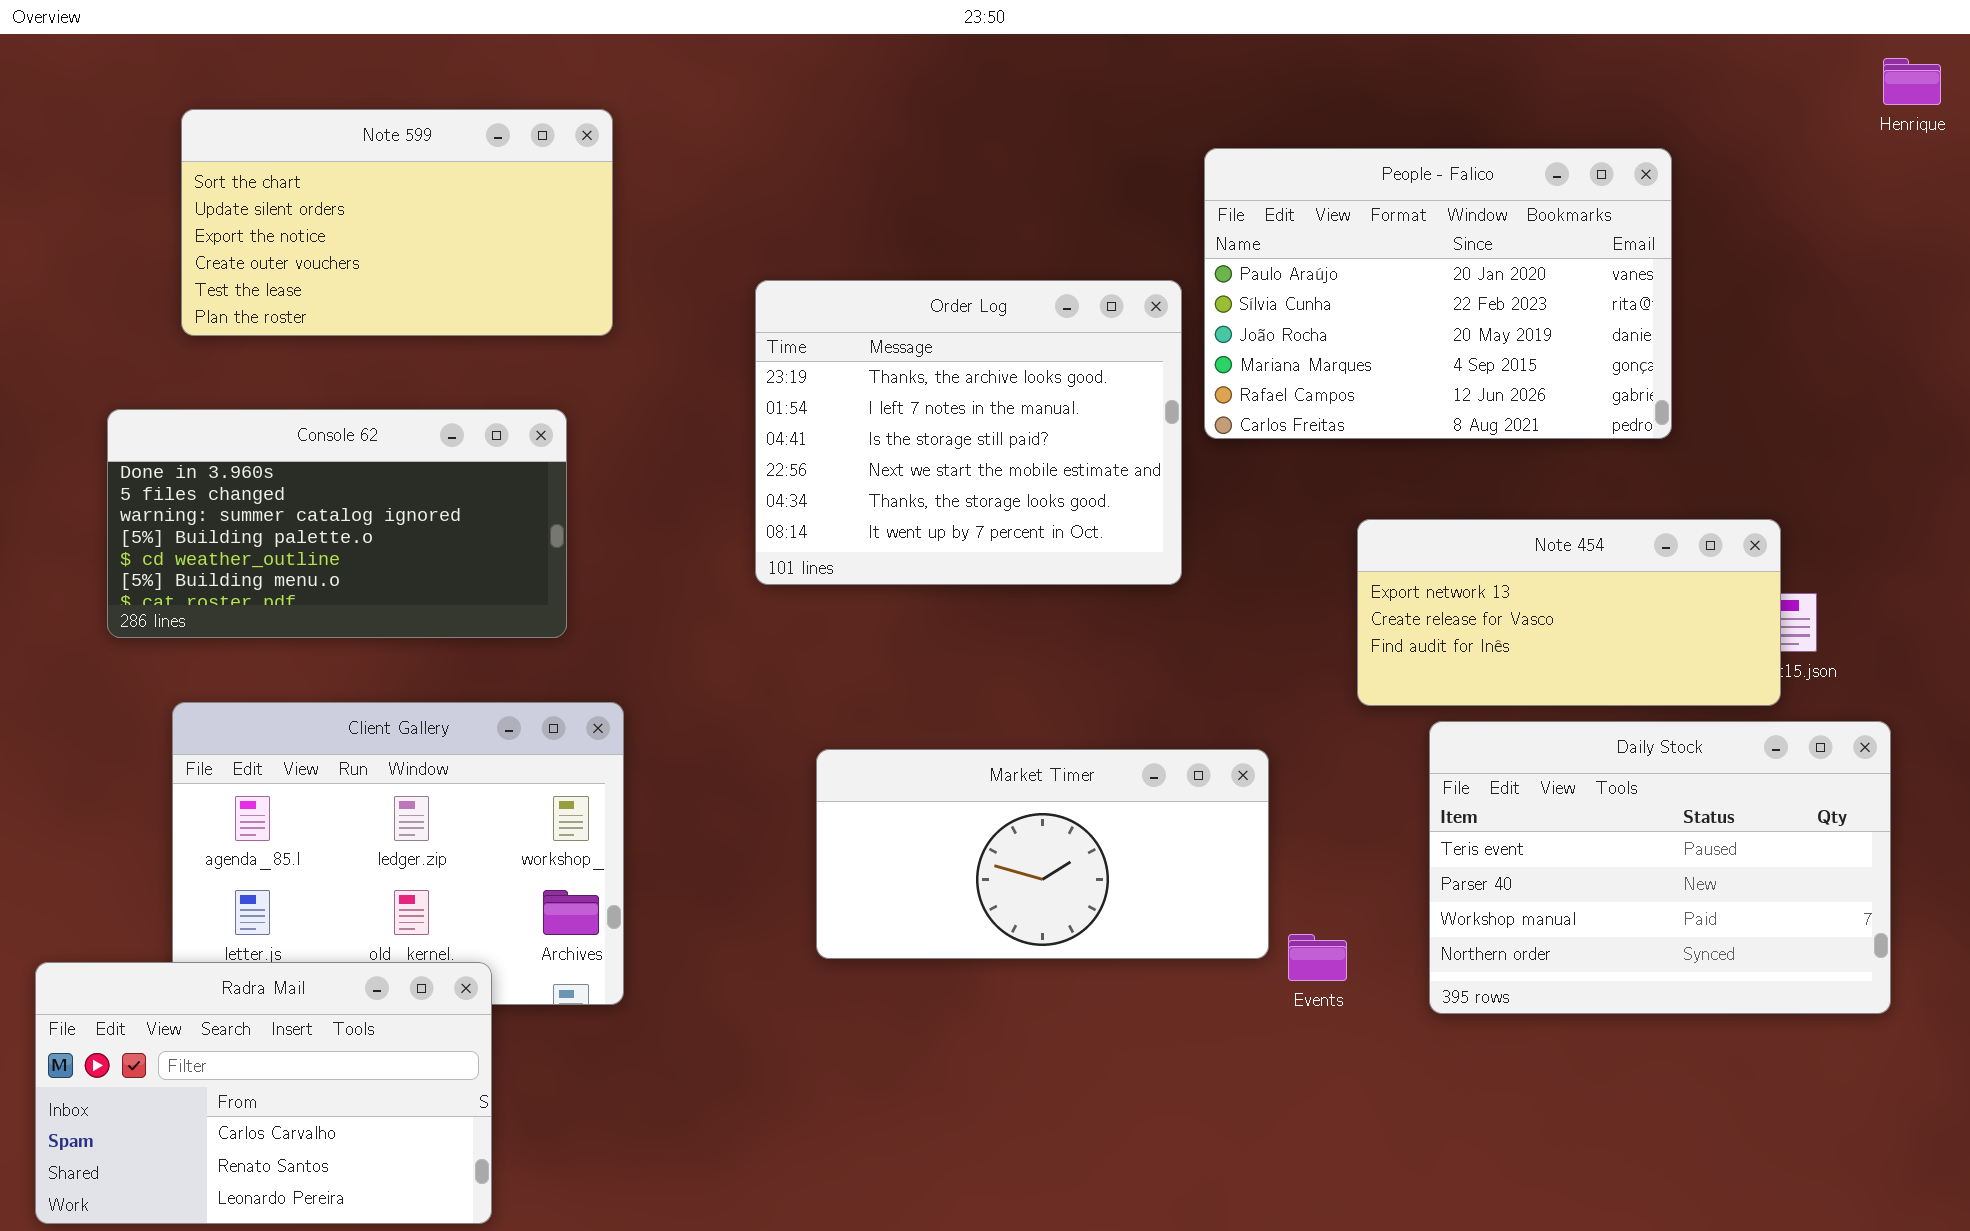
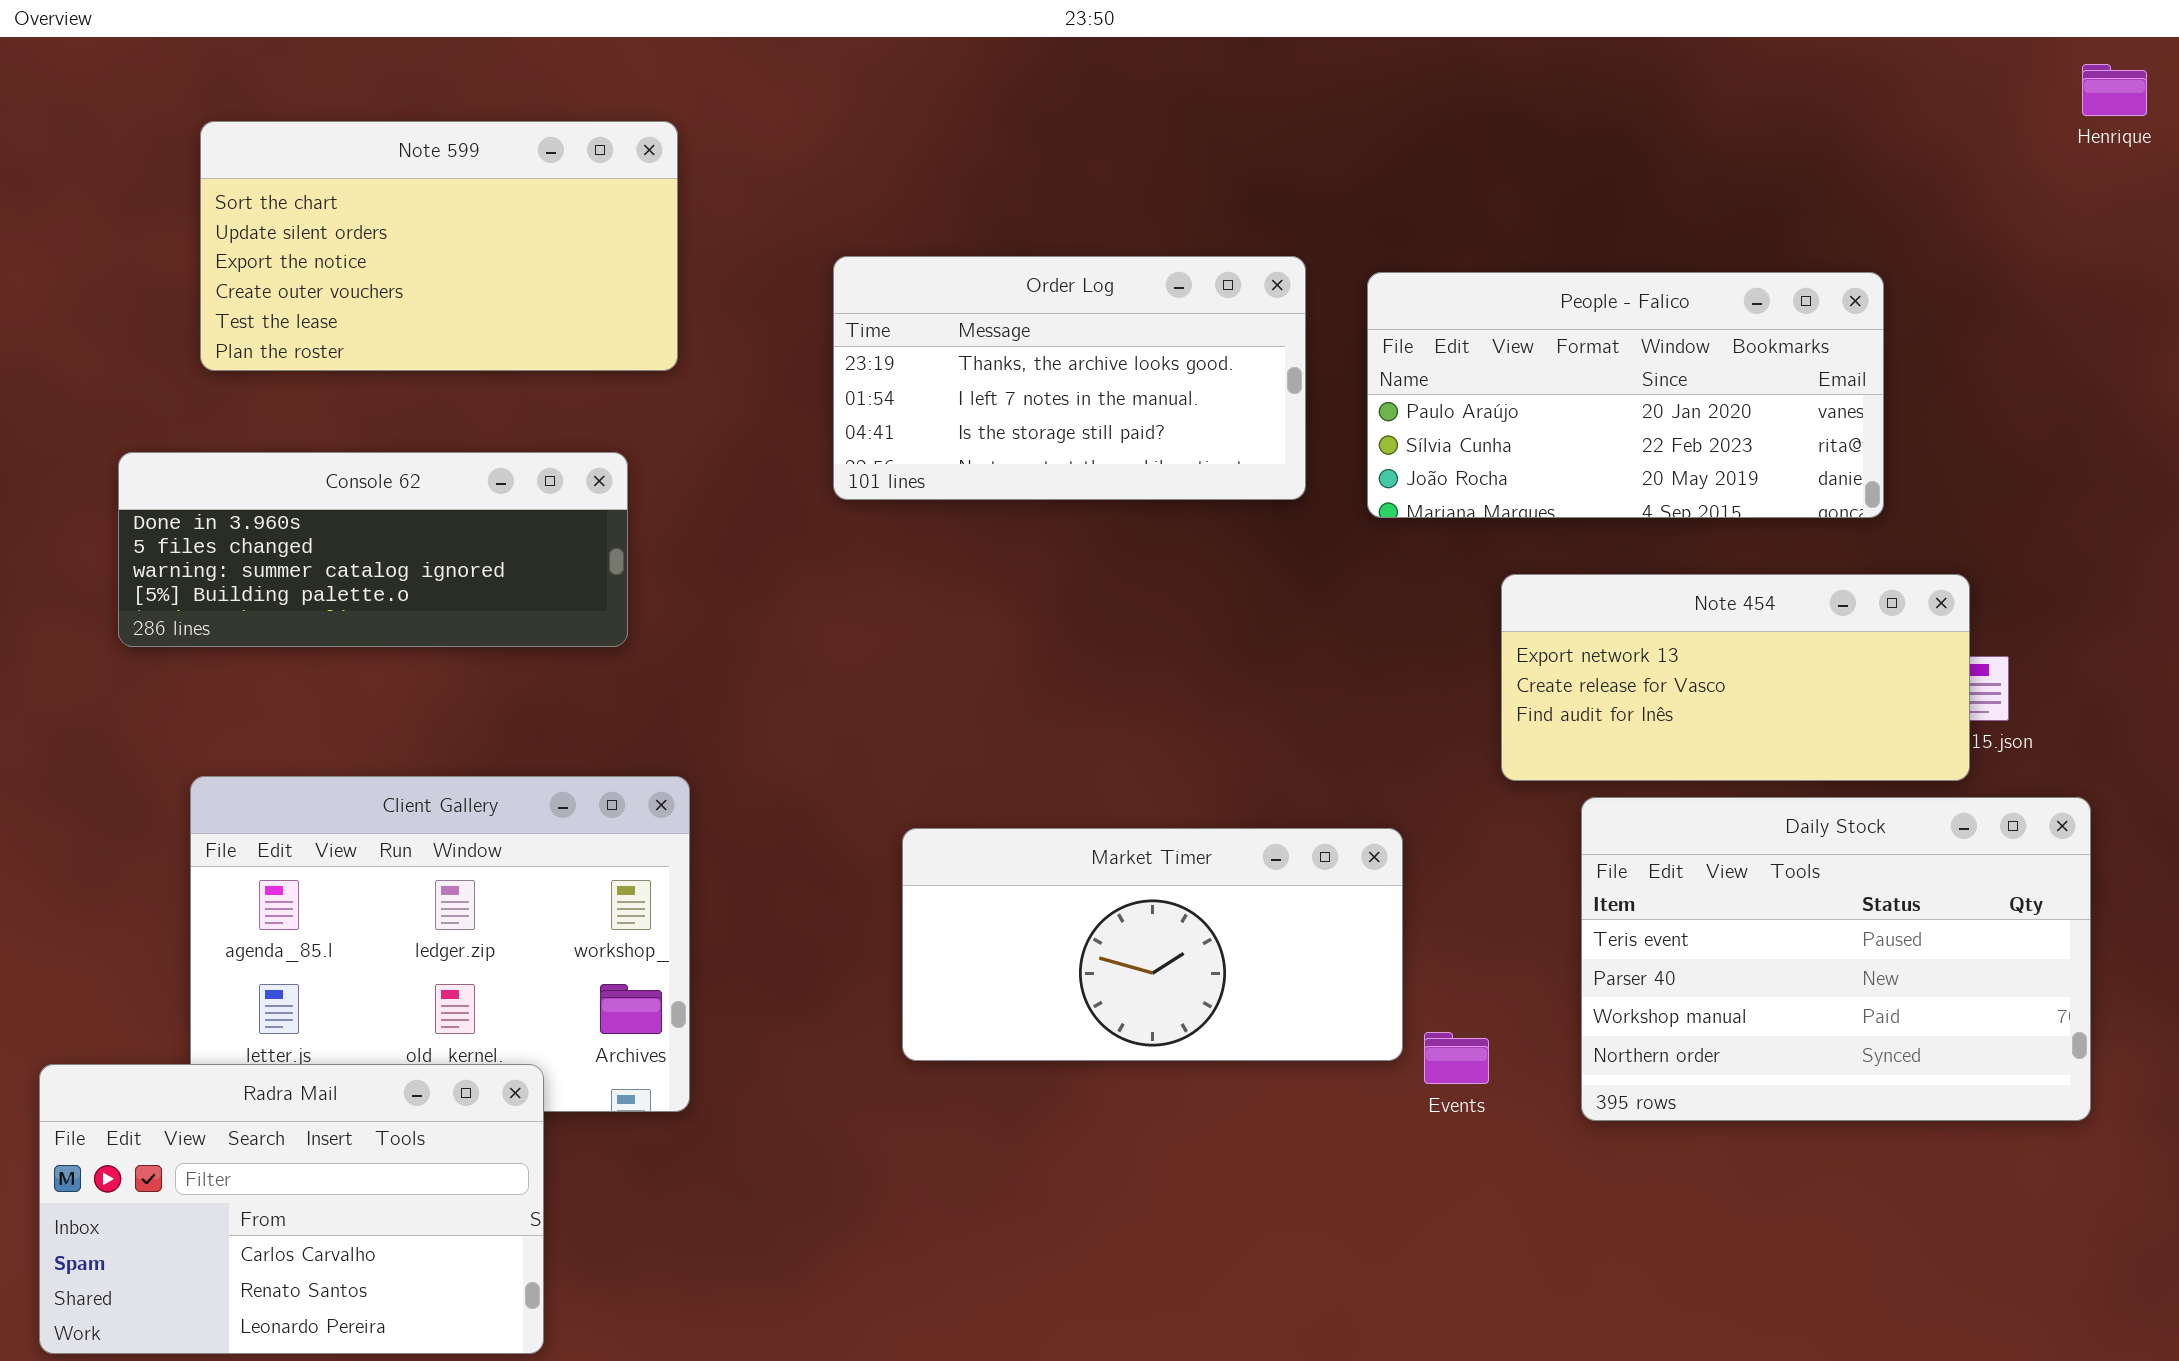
People - Falico: [1204,148,1672,439] -> [1367,272,1884,518], moved, resized
Order Log: [755,280,1182,585] -> [833,256,1306,500], moved, resized
Console 62: [107,409,567,638] -> [118,452,628,647], resized

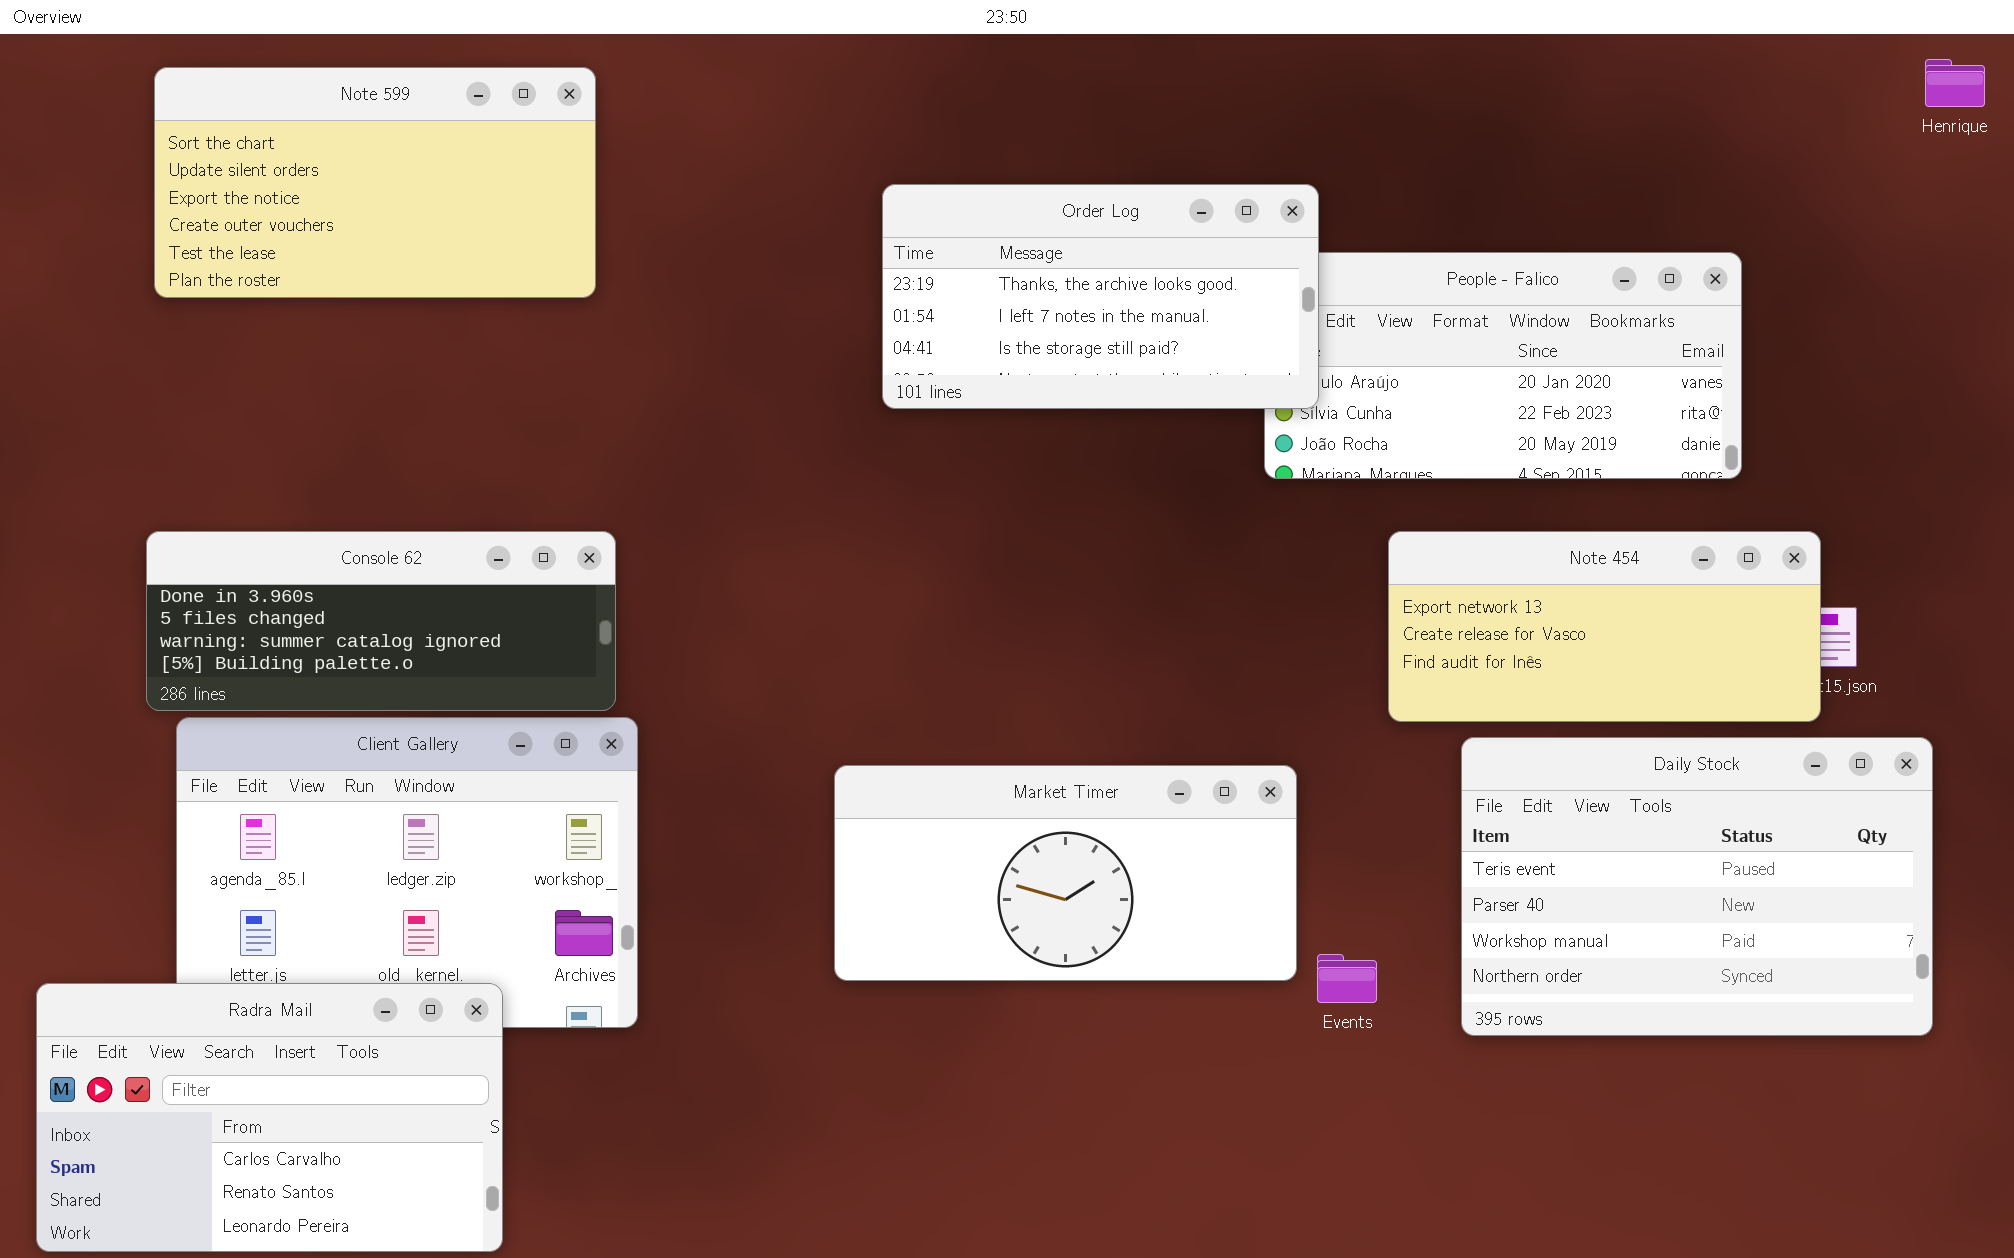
Note 599: [200,121,678,371] -> [154,67,596,298], moved
Order Log: [833,256,1306,500] -> [882,184,1319,409], moved
Console 62: [118,452,628,647] -> [146,531,616,711], moved

